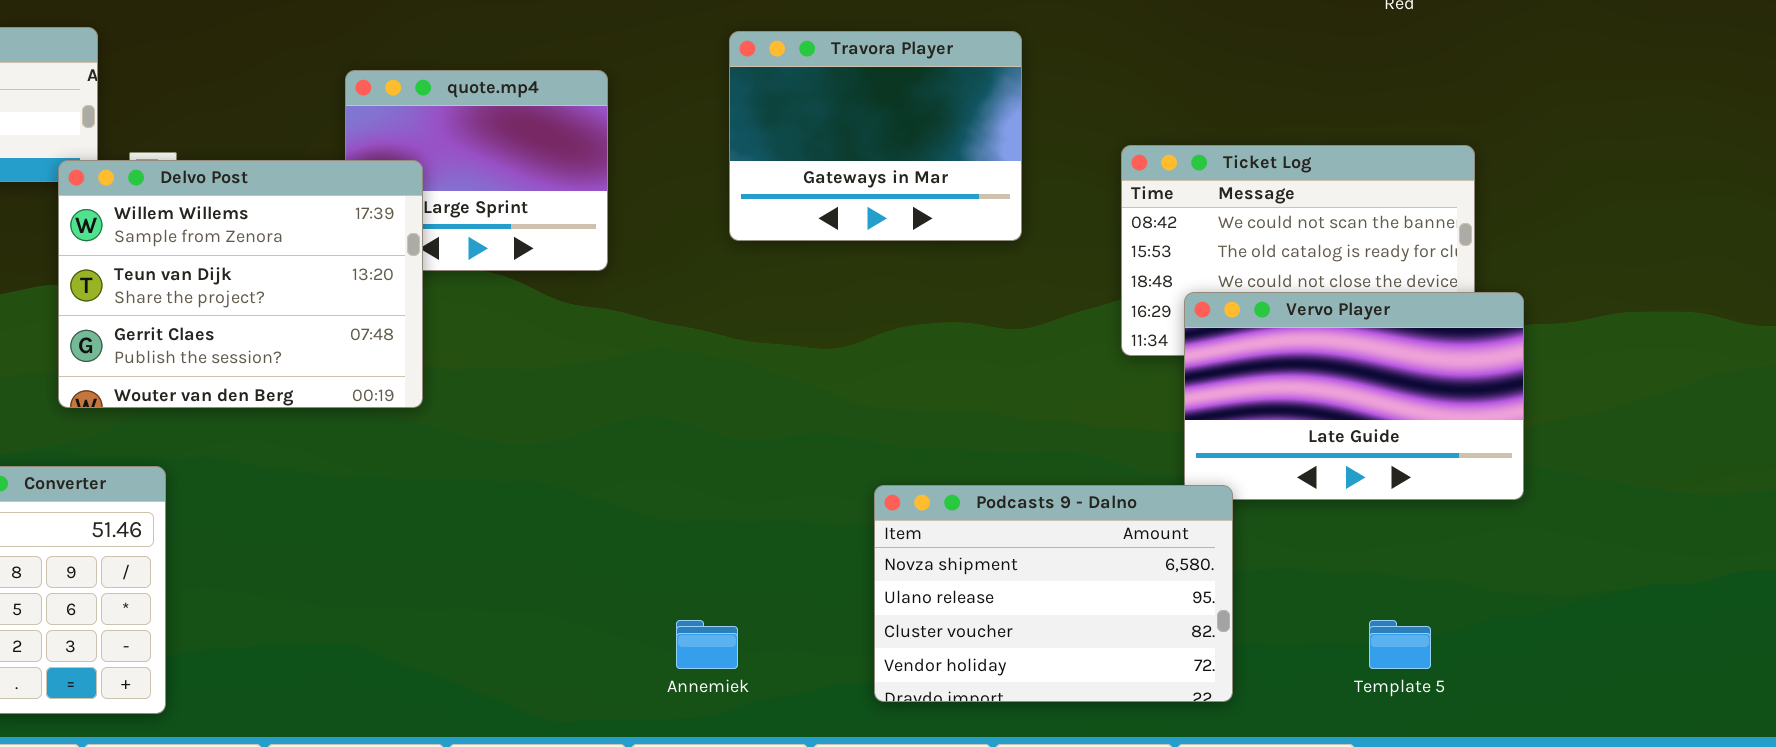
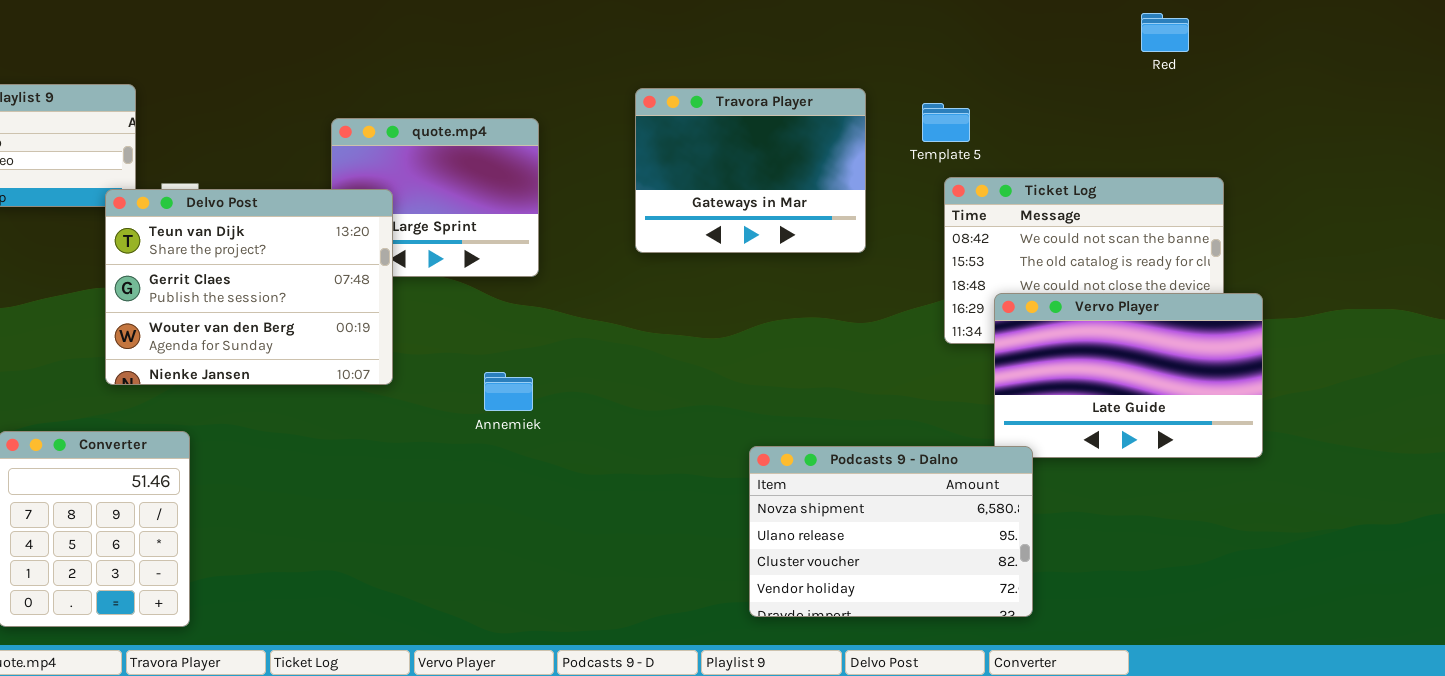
Delvo Post: [58,160,423,408] -> [105,189,393,385], scrolled down 1 row
Annemiek: [676,620,738,669] -> [484,372,533,411], moved
Template 5: [1369,620,1431,669] -> [922,103,970,142], moved

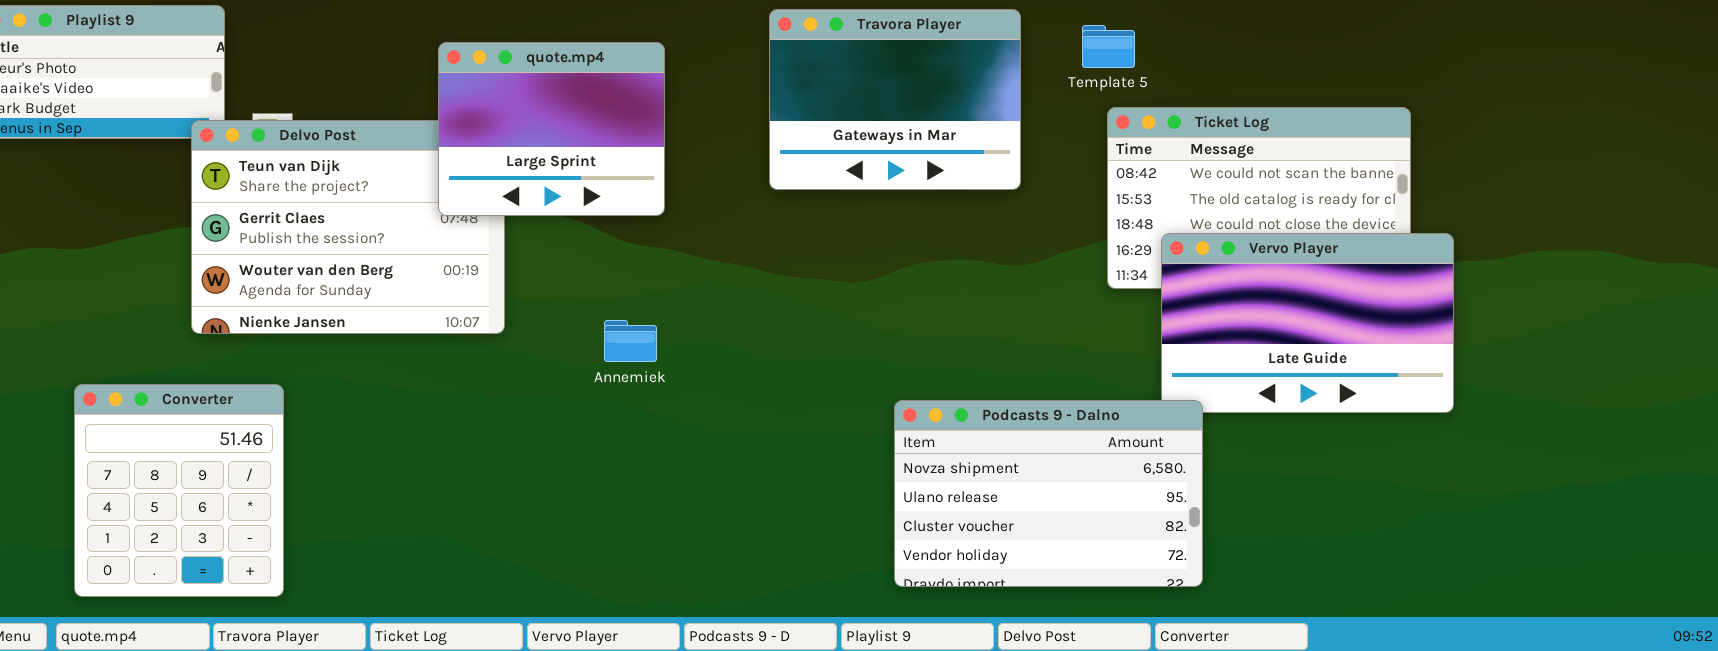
quote.mp4: [331,118,539,277] -> [438,42,665,216], raised

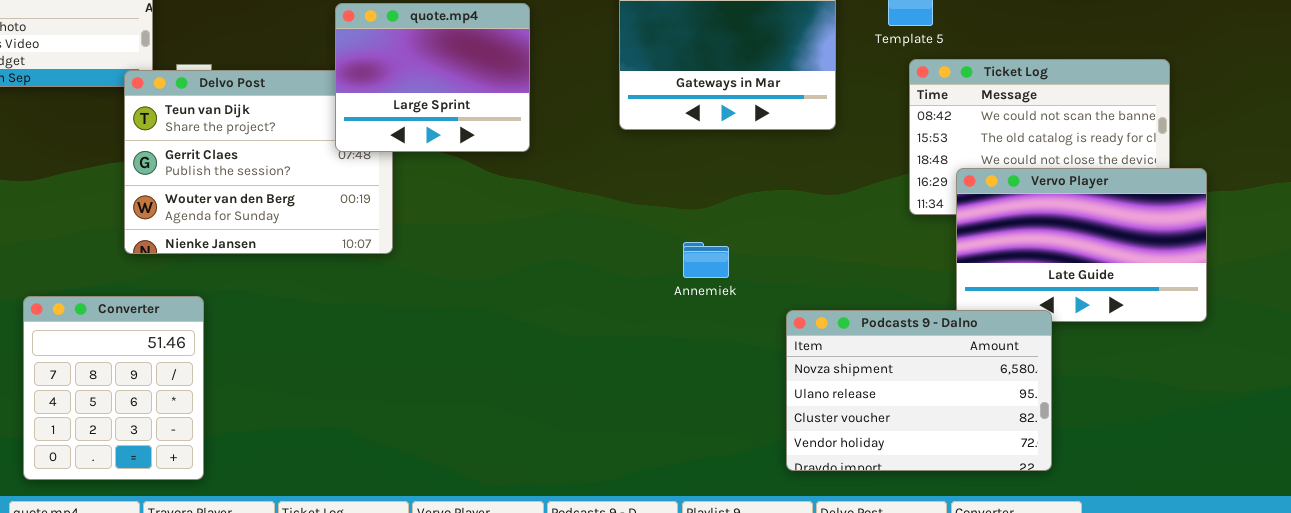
Annemiek: [604,320,657,362] -> [683,242,729,278], moved
Podcasts 9 - Dalno: [894,400,1203,587] -> [786,310,1052,471], moved

